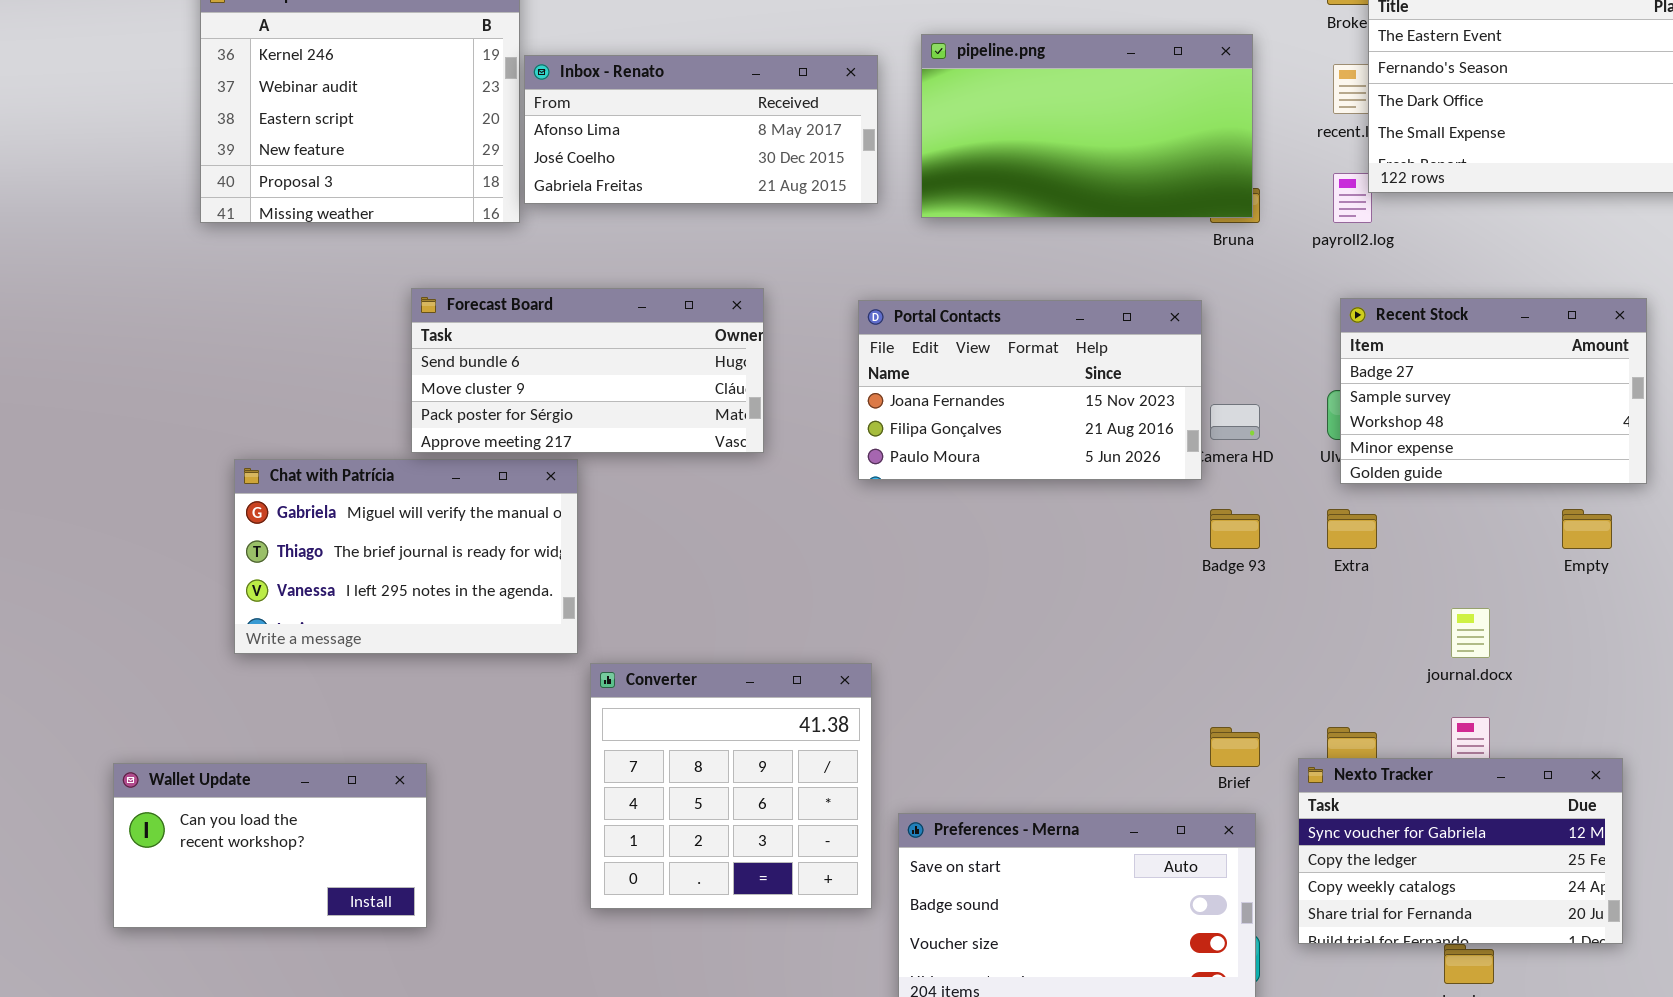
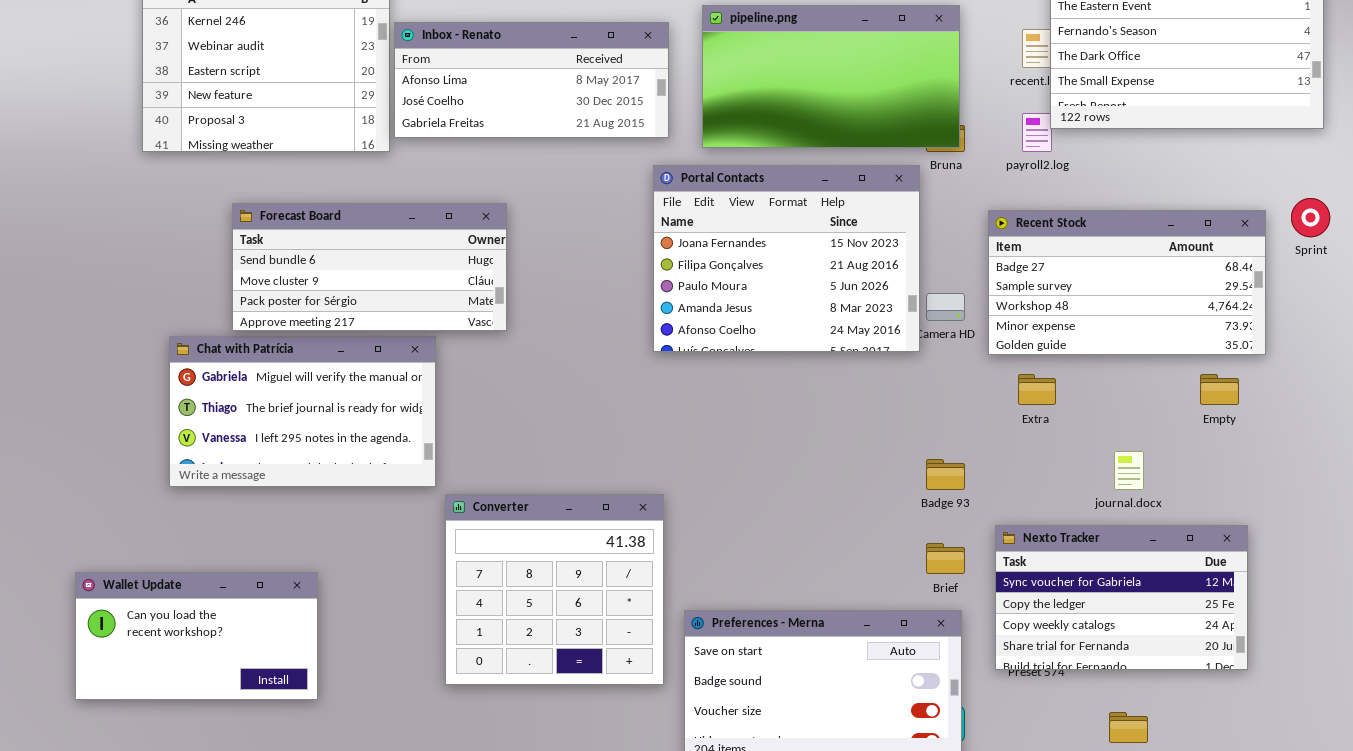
Forecast Board: [411,288,764,453] -> [232,203,507,331], moved
Recent Stock: [1340,298,1647,484] -> [988,210,1266,355], resized
Portal Contacts: [858,300,1202,480] -> [653,165,920,352], resized
Badge 93: [1210,509,1260,549] -> [926,459,965,490], moved
Nexto Tracker: [1298,758,1623,944] -> [995,525,1248,670], moved

